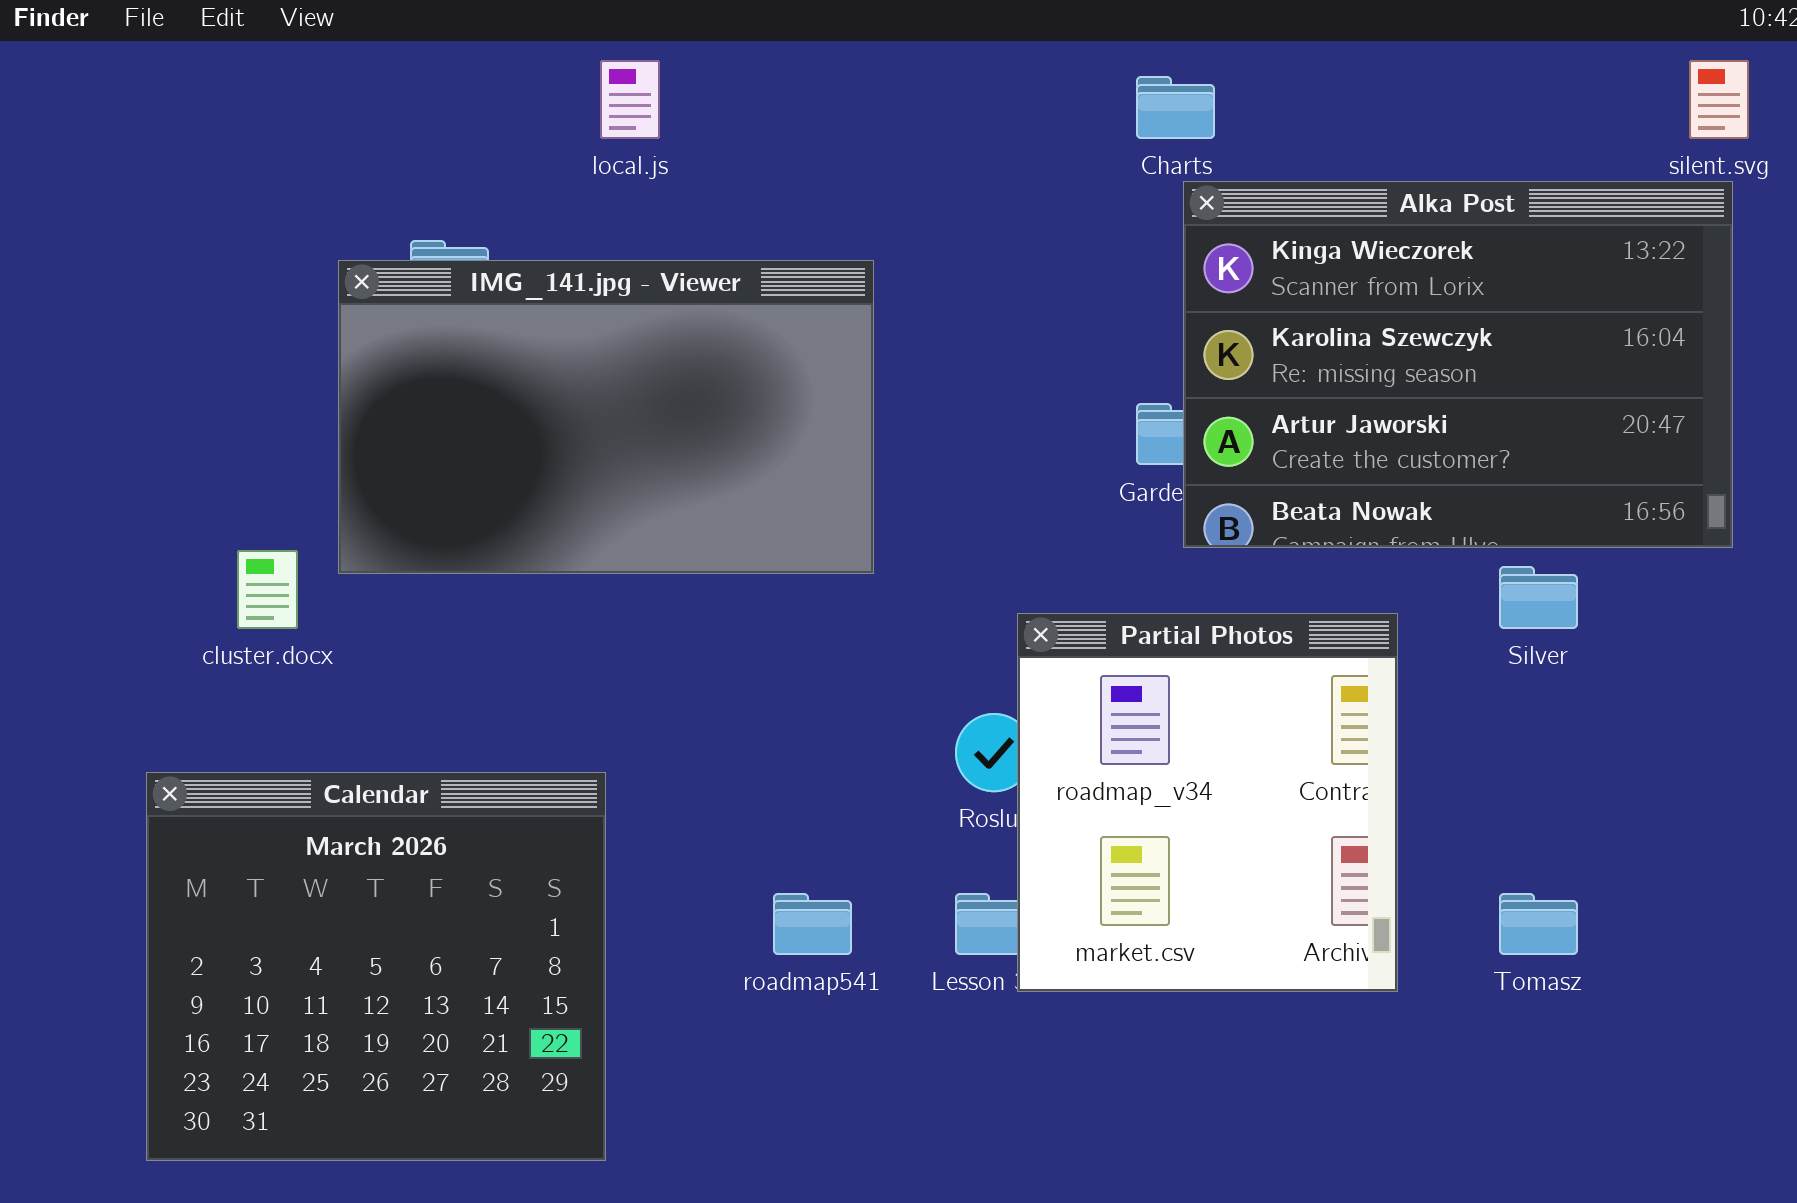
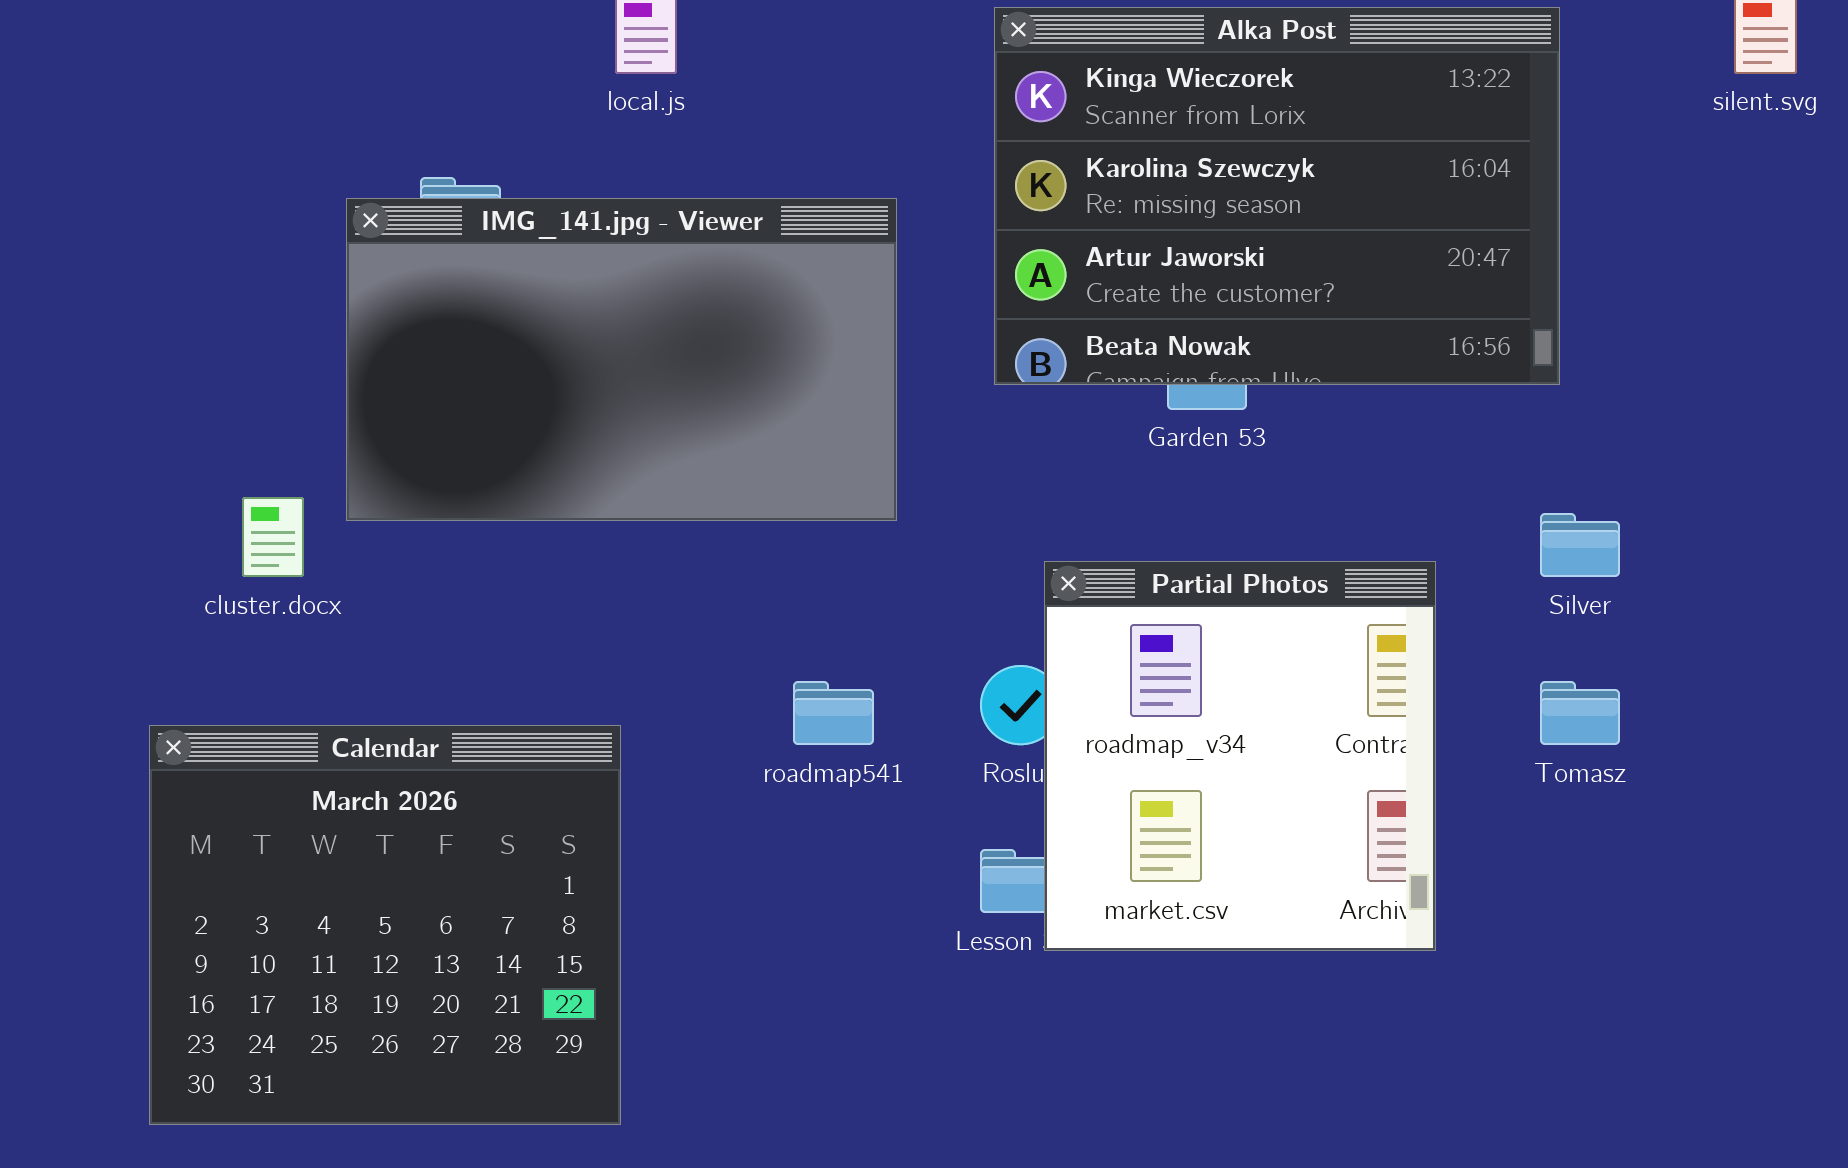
Alka Post: [1183,181,1733,548] -> [994,7,1560,385], moved
roadmap541: [773,893,852,955] -> [793,681,874,745], moved
Tomasz: [1499,893,1578,955] -> [1540,681,1620,745], moved

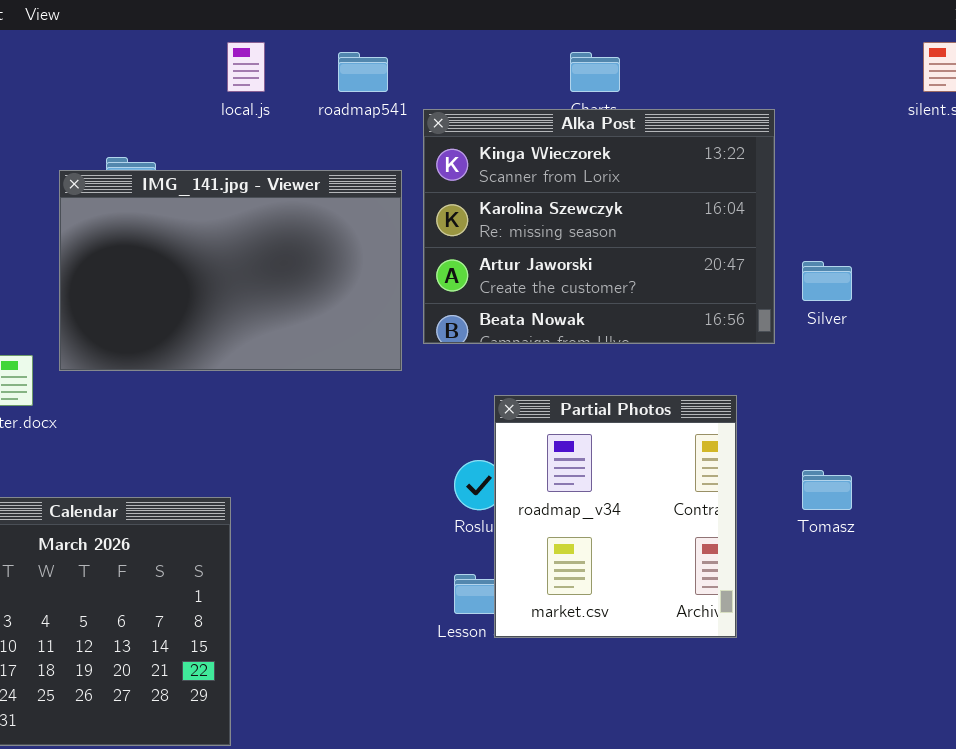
Alka Post: [994,7,1560,385] -> [423,109,775,344], moved
Silver: [1540,513,1620,577] -> [802,261,852,301], moved
roadmap541: [793,681,874,745] -> [338,52,388,92], moved

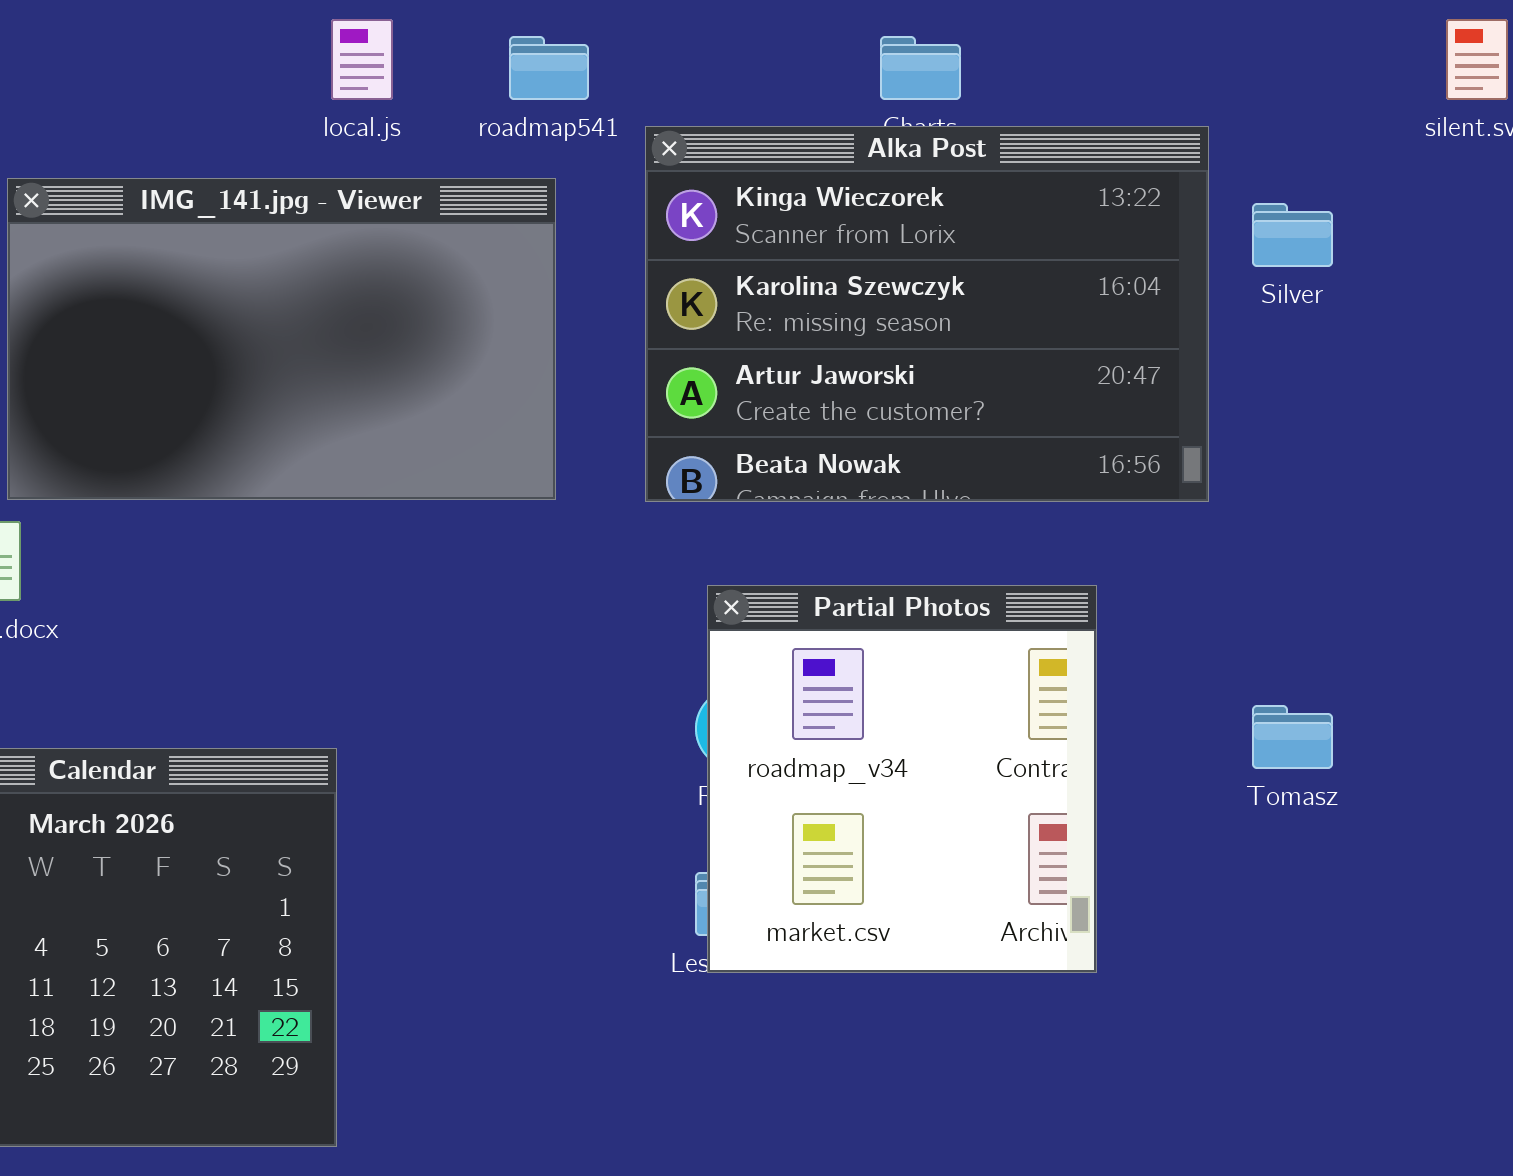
IMG_141.jpg - Viewer: [59,170,402,371] -> [7,178,556,500], moved
Silver: [802,261,852,301] -> [1252,203,1333,267], moved
Partial Photos: [494,395,737,638] -> [707,585,1097,973], moved

